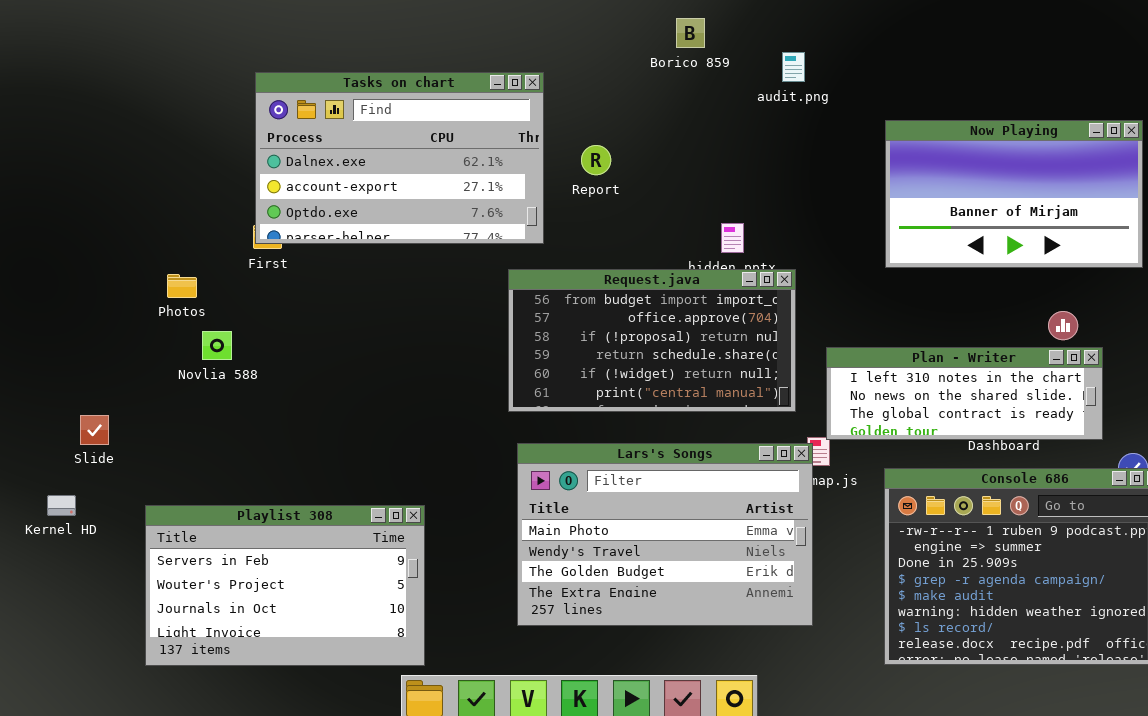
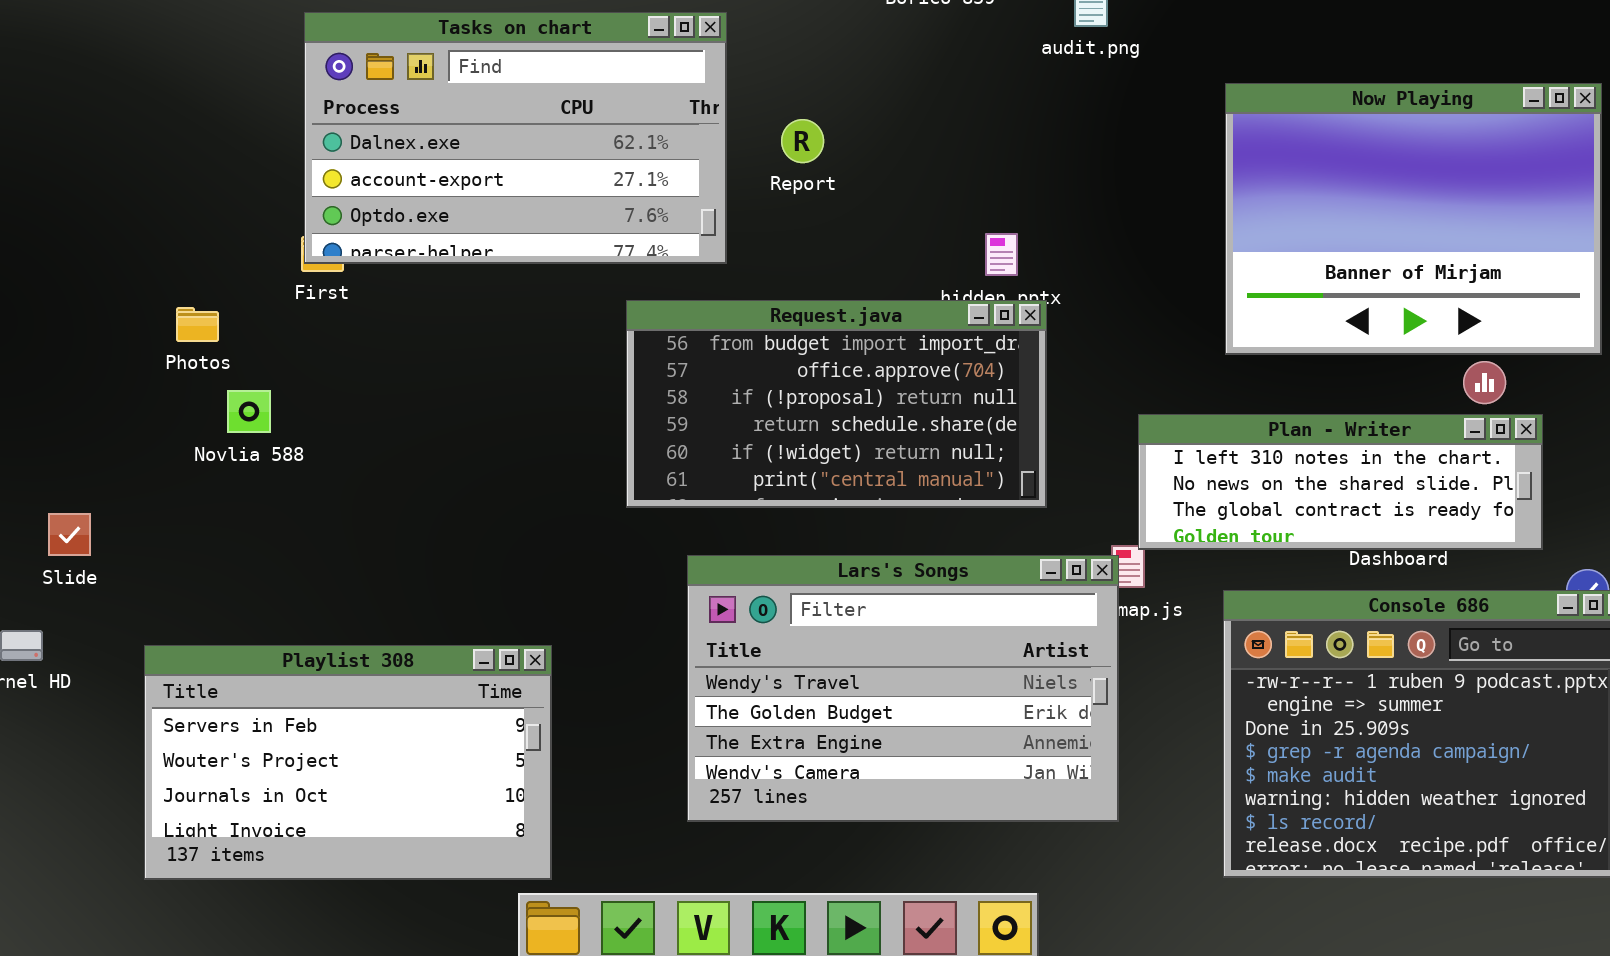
Now Playing: [885,120,1143,268] -> [1225,83,1602,355], resized
Request.java: [508,269,796,412] -> [626,300,1047,508], moved
Lars's Songs: [517,443,813,626] -> [687,555,1119,822], scrolled down 1 row

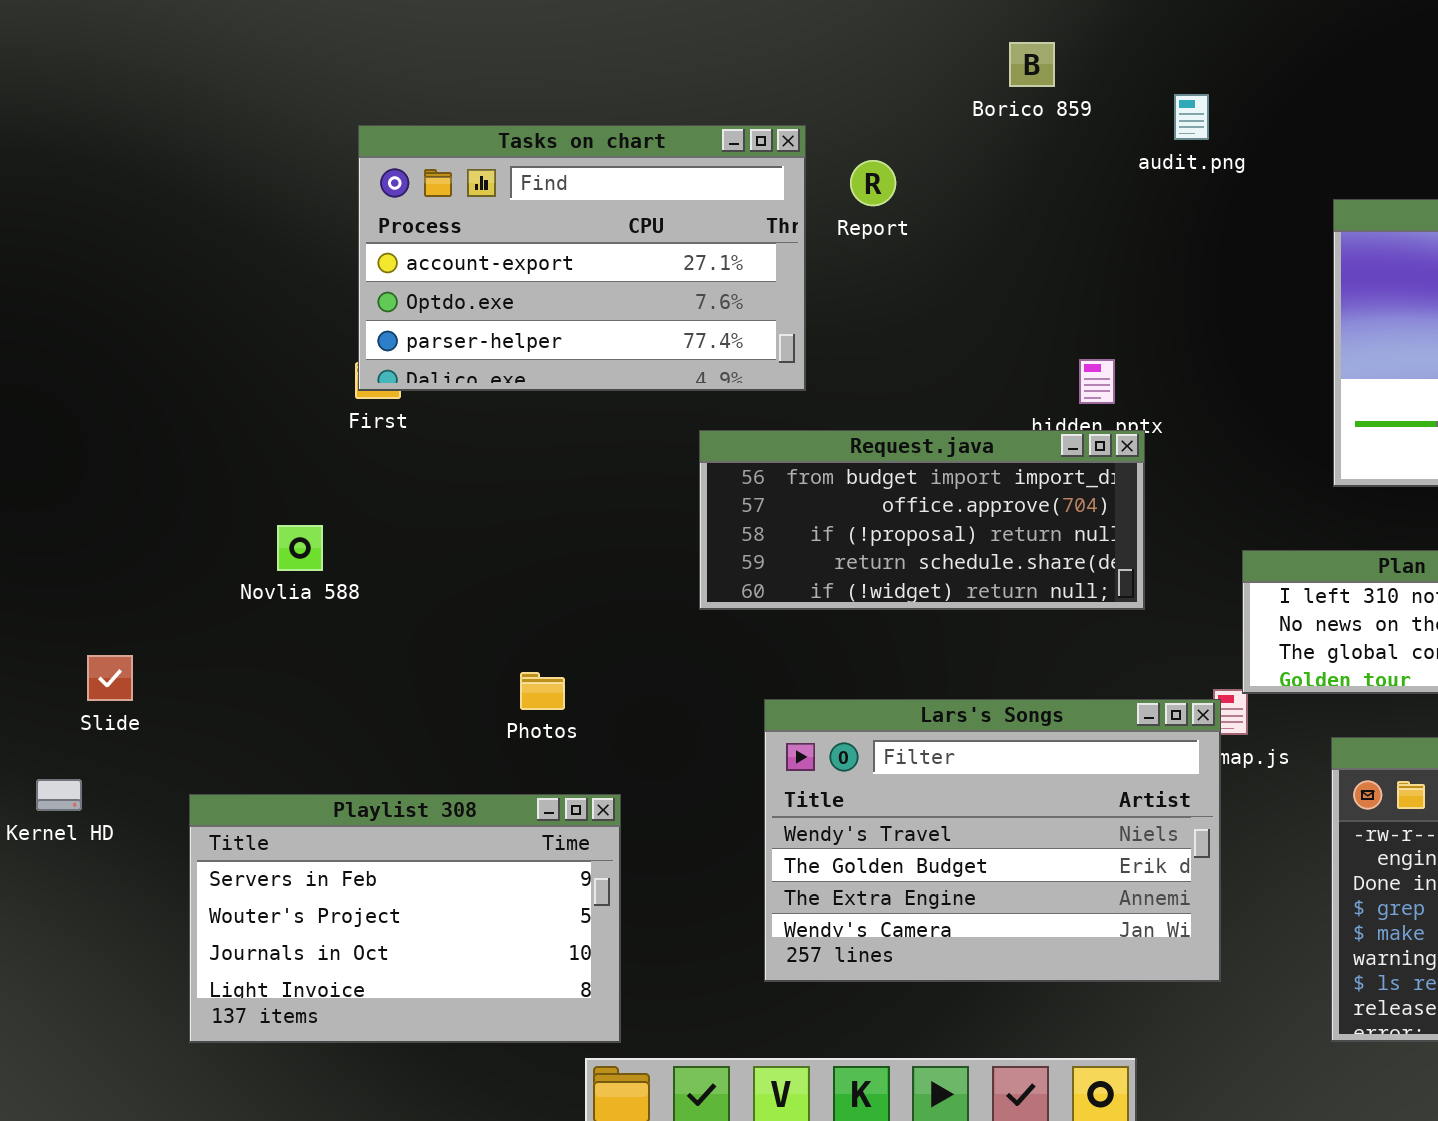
Tasks on chart: [304,12,727,264] -> [358,125,806,391], scrolled down 1 row
Report: [781,119,824,163] -> [850,160,896,206], moved
Request.java: [626,300,1047,508] -> [699,430,1145,610], resized
Photos: [176,307,219,342] -> [520,672,565,710], moved

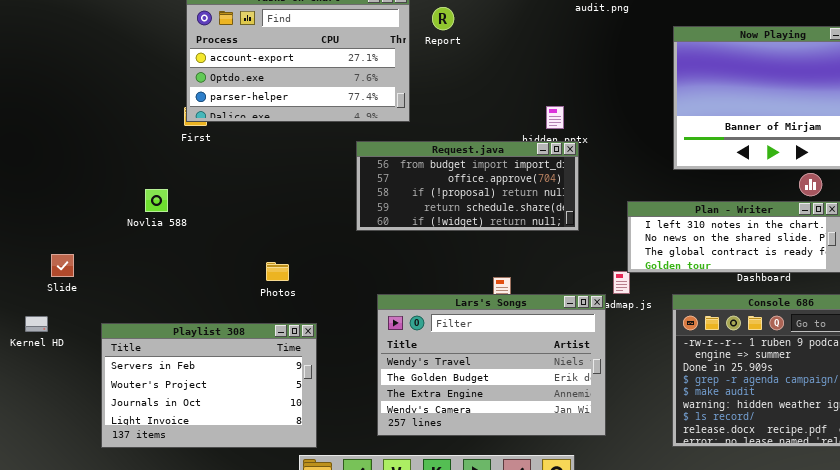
Lars's Songs: [764,699,1221,982] -> [377,294,606,436], moved

